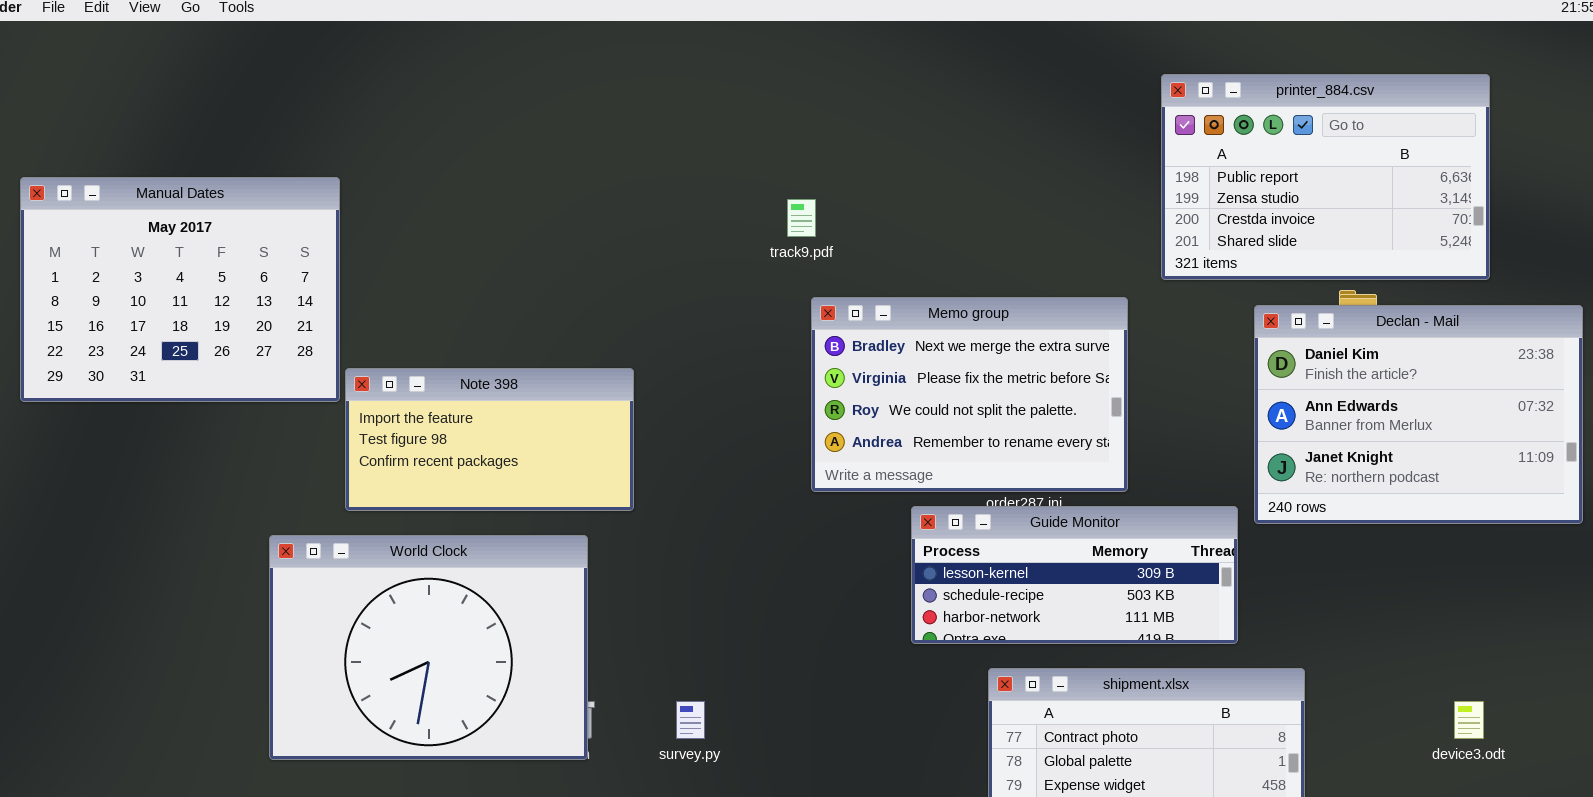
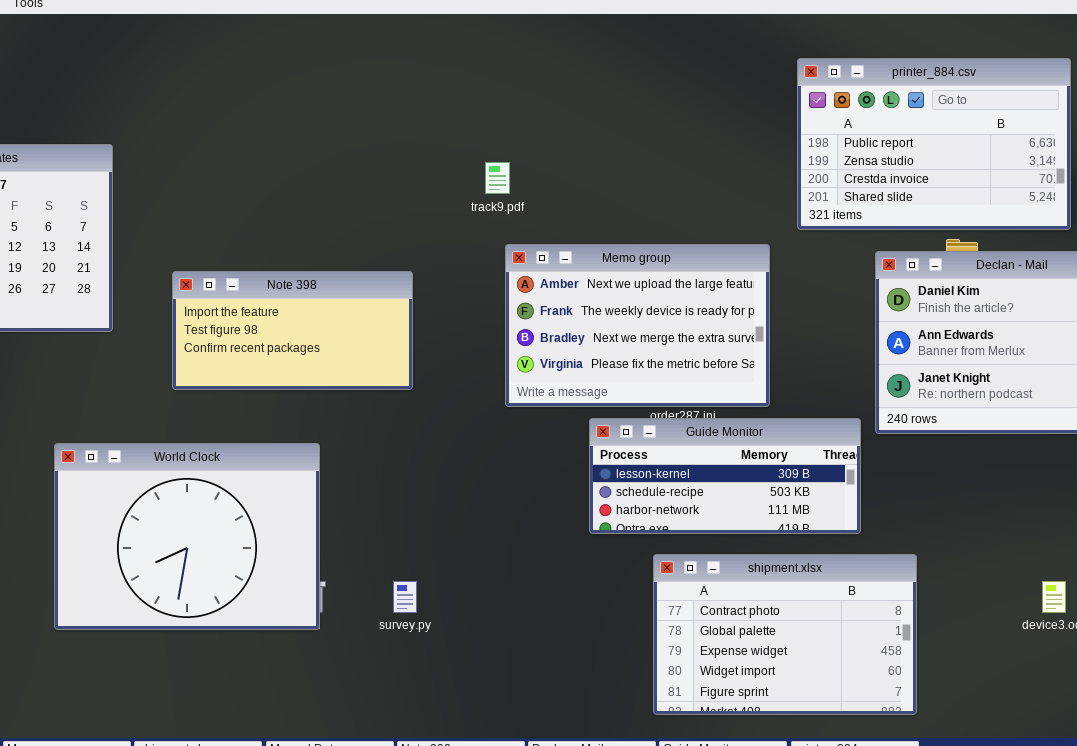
Memo group: [811,297,1128,492] -> [505,244,770,407], scrolled up 2 rows
Note 398: [345,368,634,511] -> [172,271,413,390], moved

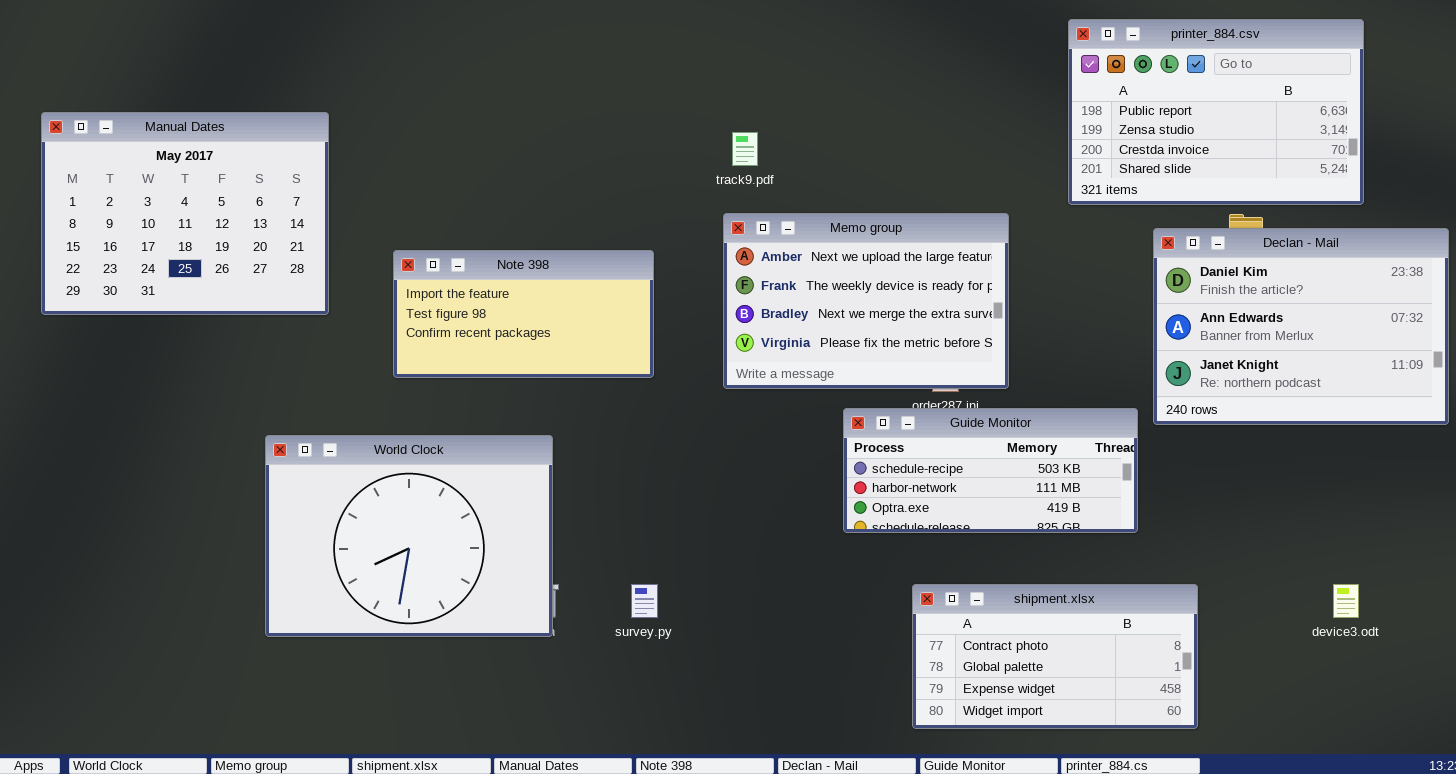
Memo group: [505,244,770,407] -> [723,213,1009,389], moved
Guide Monitor: [589,418,861,534] -> [843,408,1138,533], scrolled down 1 row
shipment.xlsx: [653,554,917,715] -> [912,584,1198,729], resized

